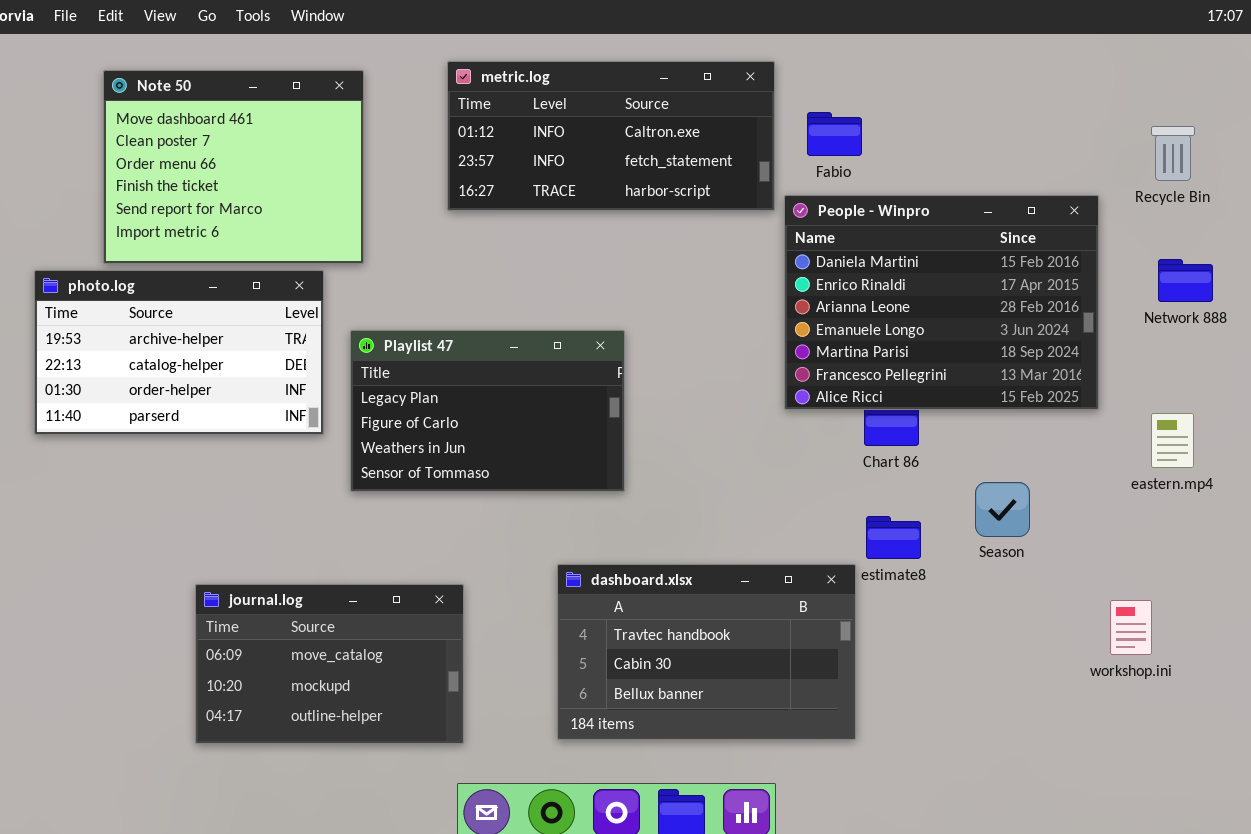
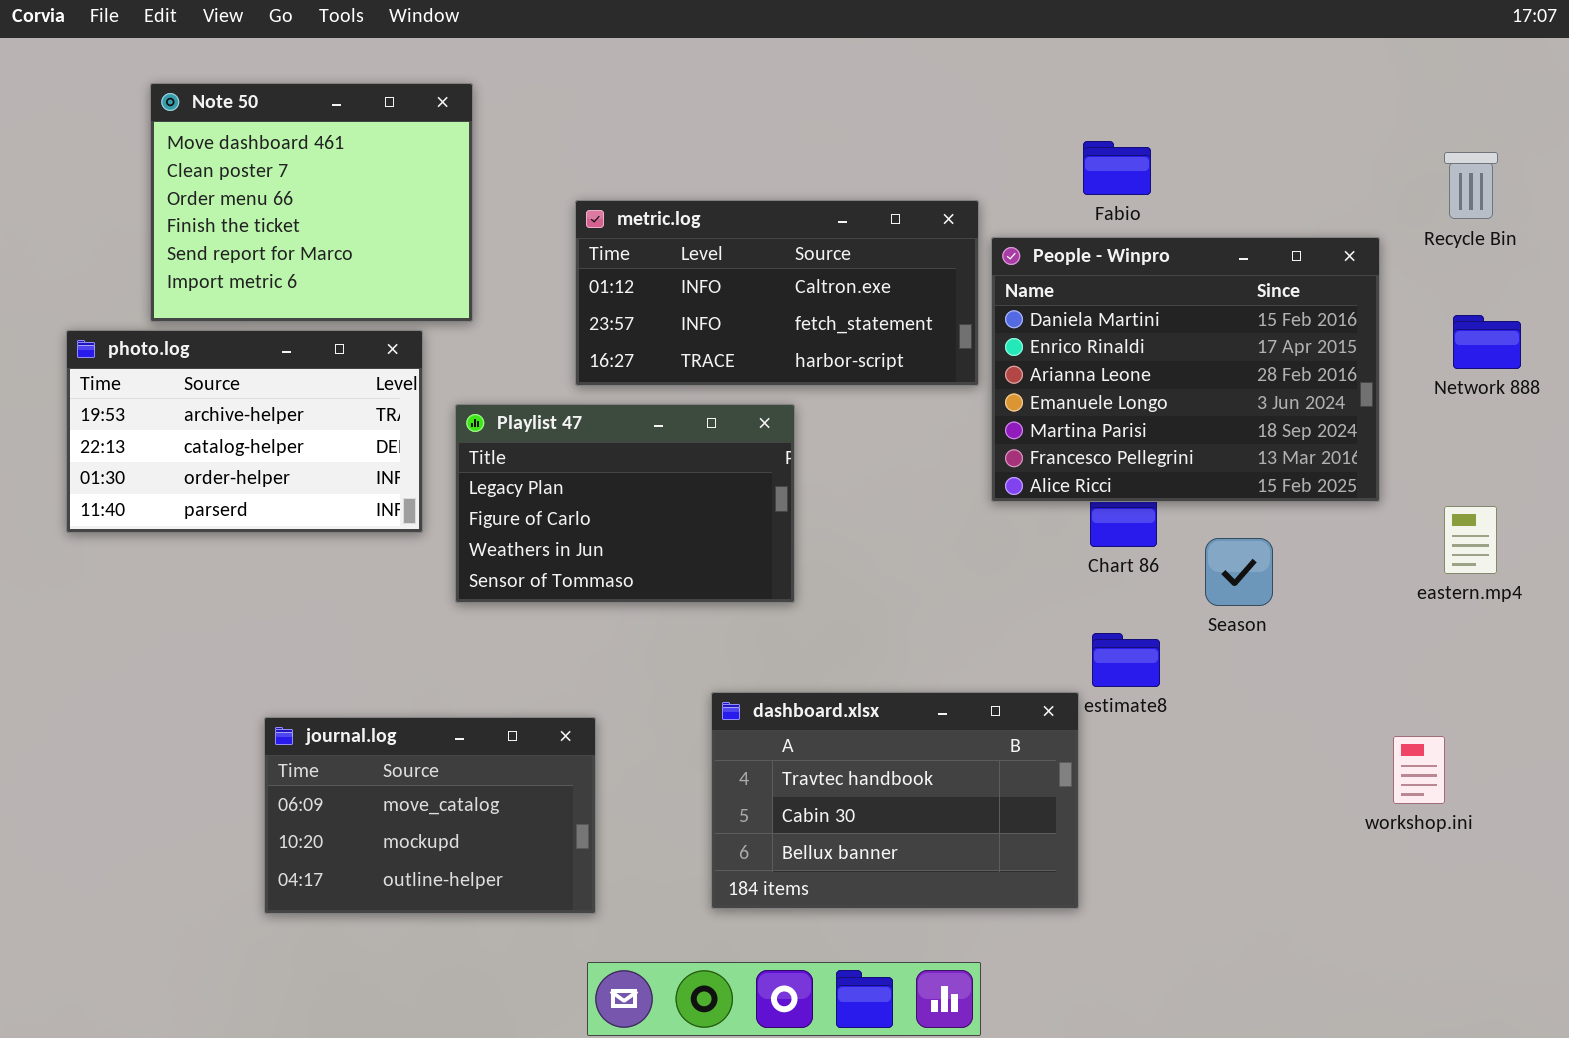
metric.log: [447,61,775,211] -> [575,200,979,386], moved
Fabio: [807,112,862,156] -> [1083,141,1151,195], moved
Season: [975,482,1030,537] -> [1205,538,1273,606], moved

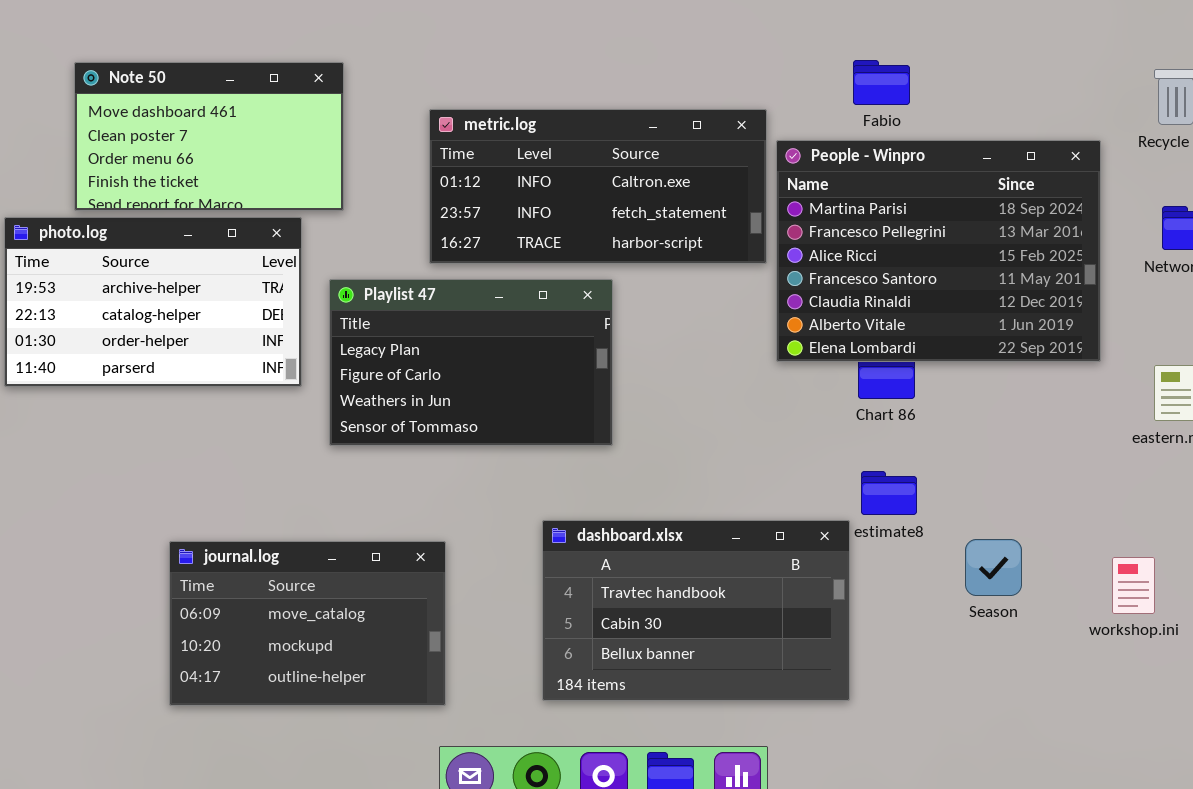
Note 50: [150,83,473,322] -> [74,62,344,211], resized
People - Winpro: [991,237,1380,502] -> [776,140,1101,362], scrolled down 4 rows
Season: [1205,538,1273,606] -> [965,539,1022,596], moved

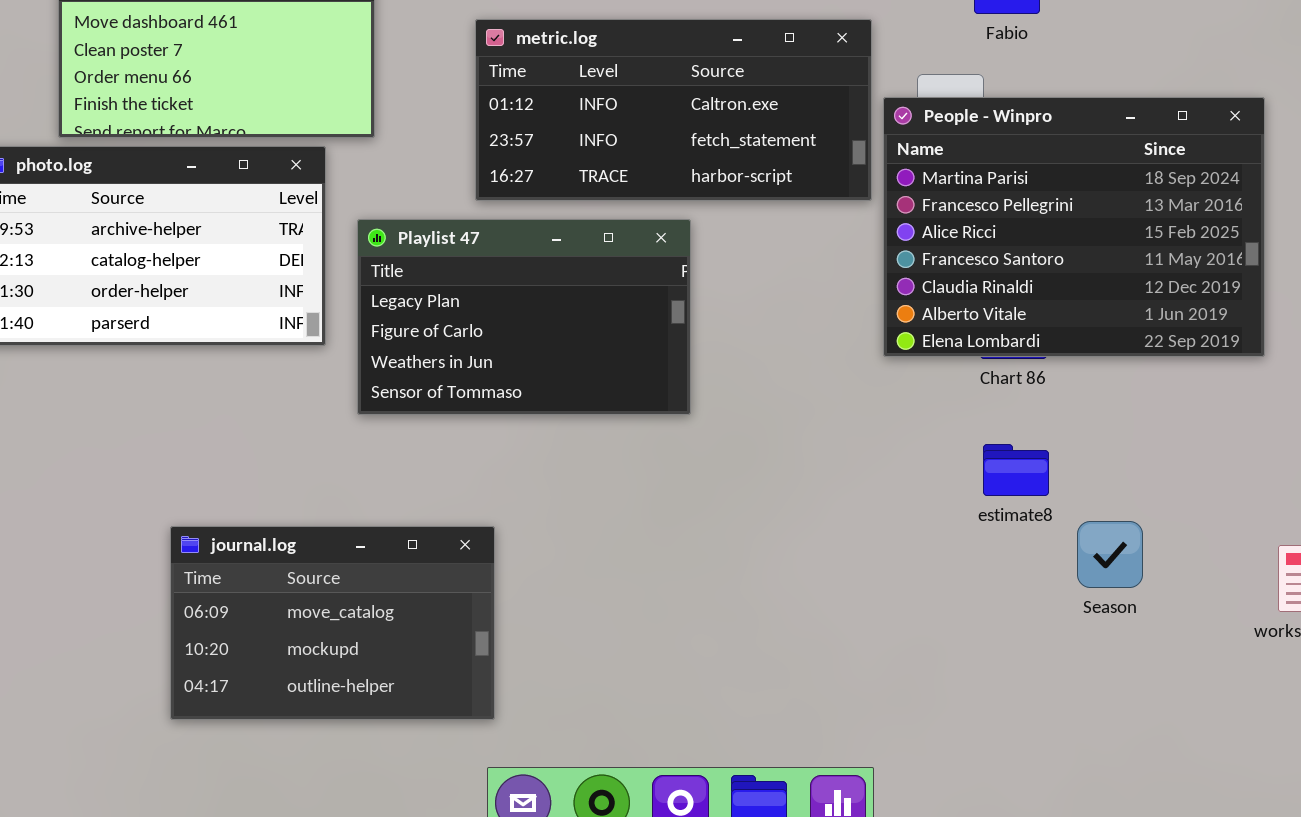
People - Winpro: [776,140,1101,362] -> [883,97,1265,357], moved
dashboard.xlsx: [542,520,850,701] -> none, closed
Season: [965,539,1022,596] -> [1077,521,1143,588], moved

